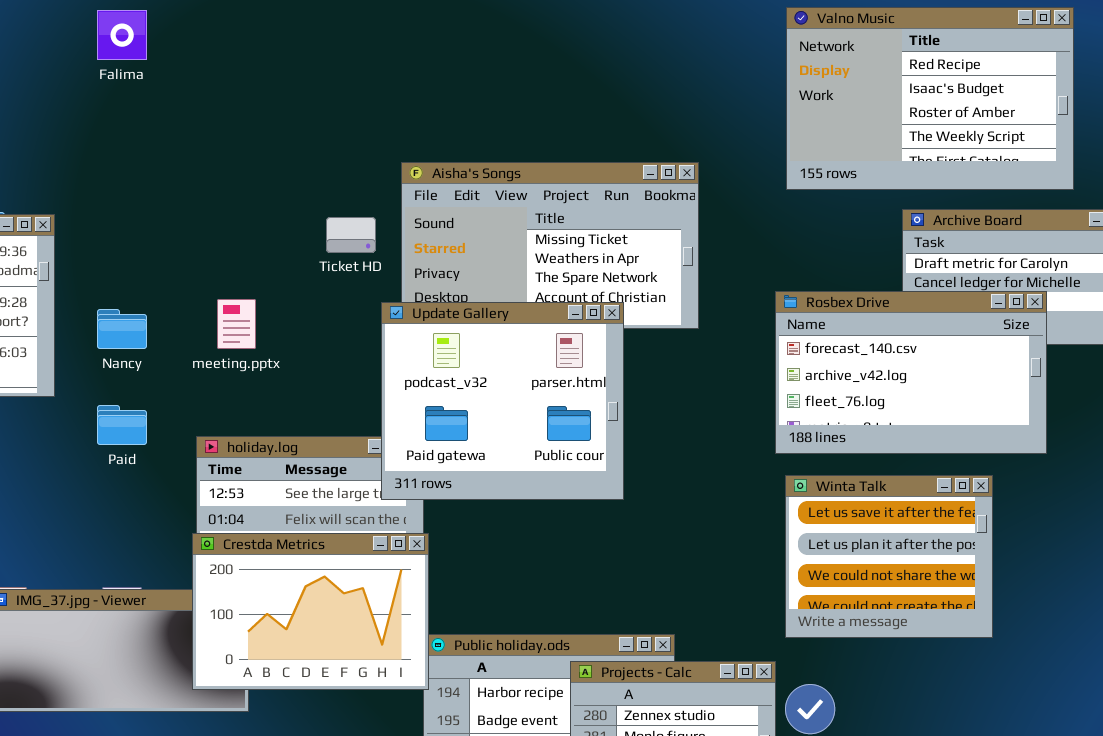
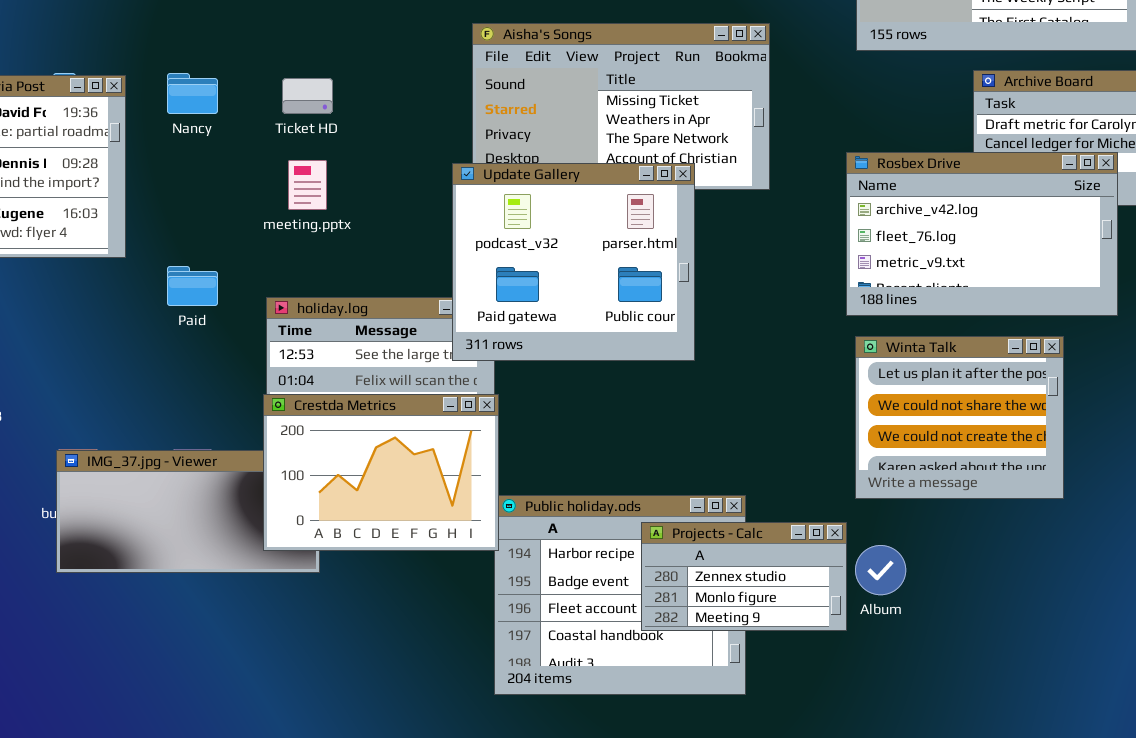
Ticket HD: [326,217,376,253] -> [282,78,333,114], moved
Rosbex Drive: [775,291,1047,454] -> [846,152,1118,316], scrolled down 1 row
Nancy: [97,309,147,349] -> [167,73,218,114], moved
Winta Talk: [785,475,993,638] -> [855,336,1064,499], scrolled down 1 row

